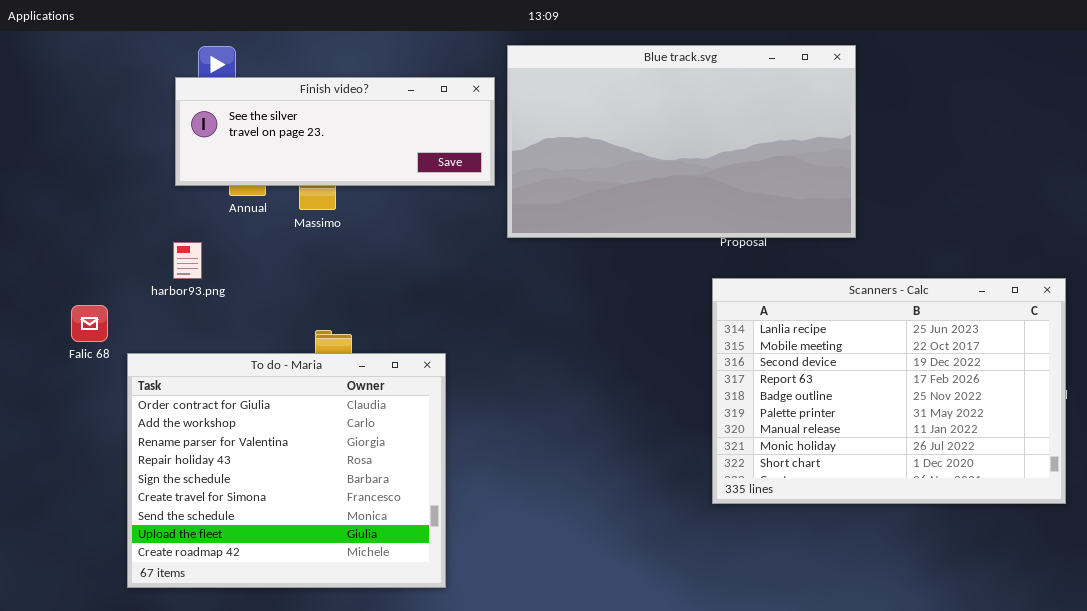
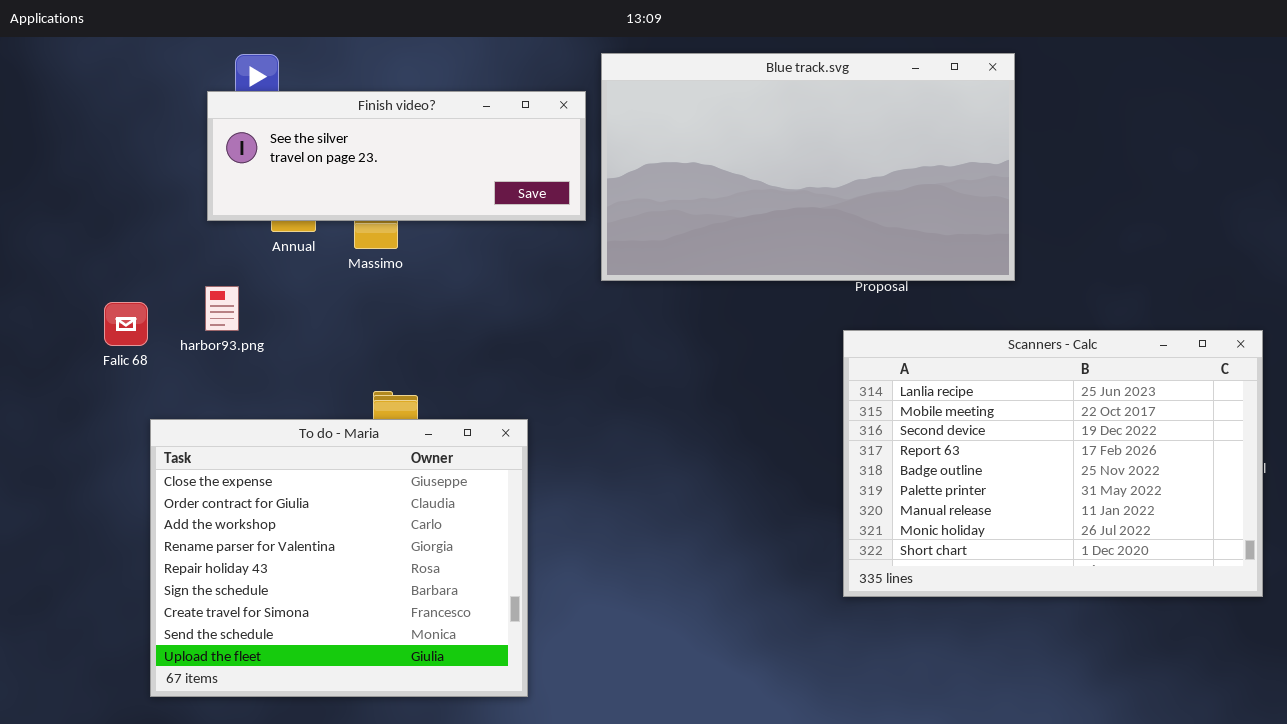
Falic 68: [71,305,108,342] -> [104,302,148,346], moved
To do - Maria: [127,353,446,588] -> [150,419,528,697], scrolled up 1 row

